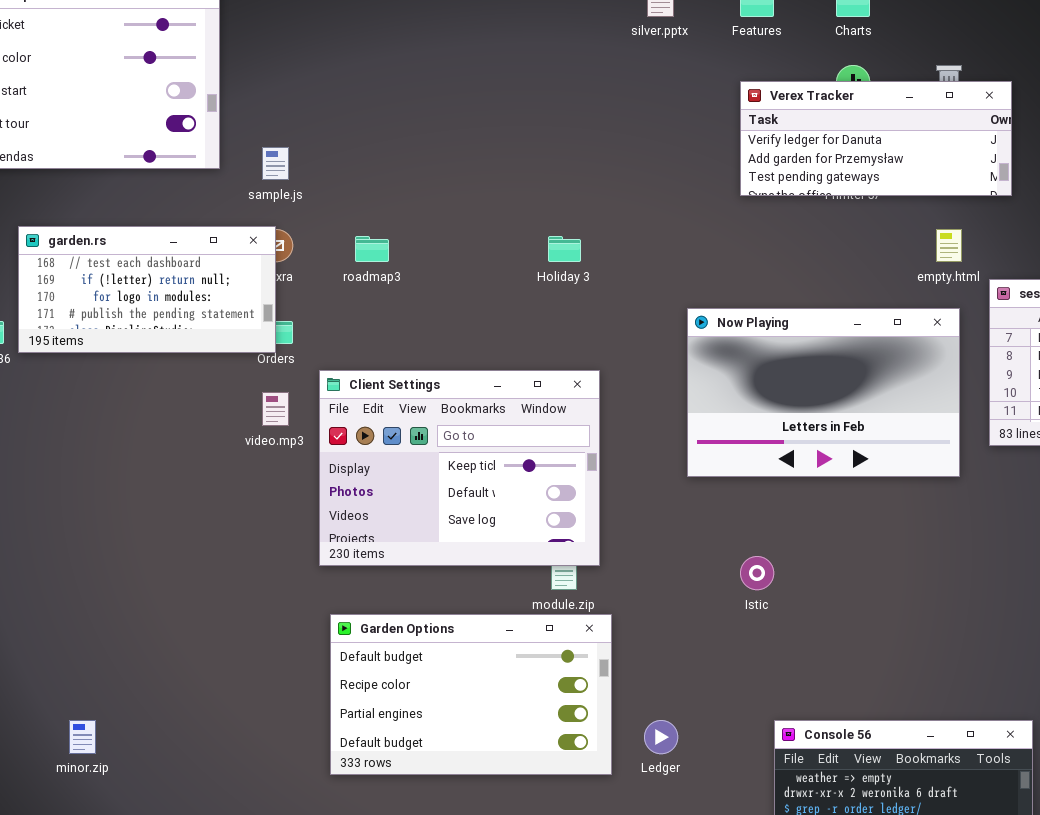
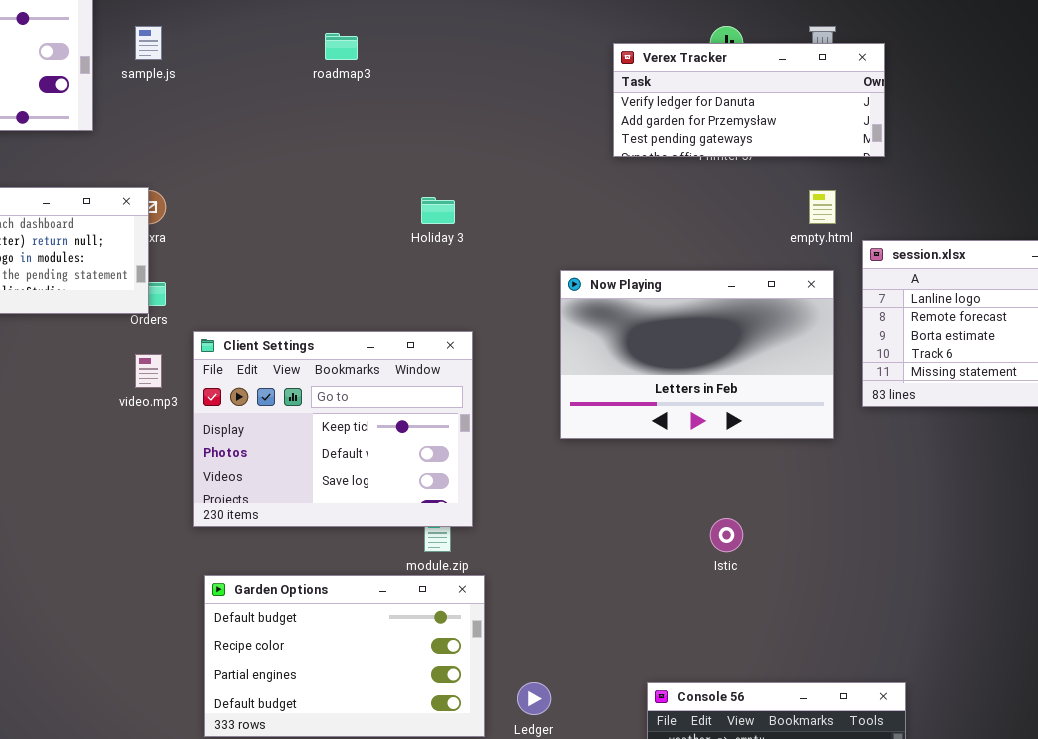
sample.js: [262,147,289,180] -> [135,26,162,60], moved
roadmap3: [355,236,389,262] -> [325,33,358,60], moved
Istic: [740,556,774,590] -> [710,518,743,552], moved

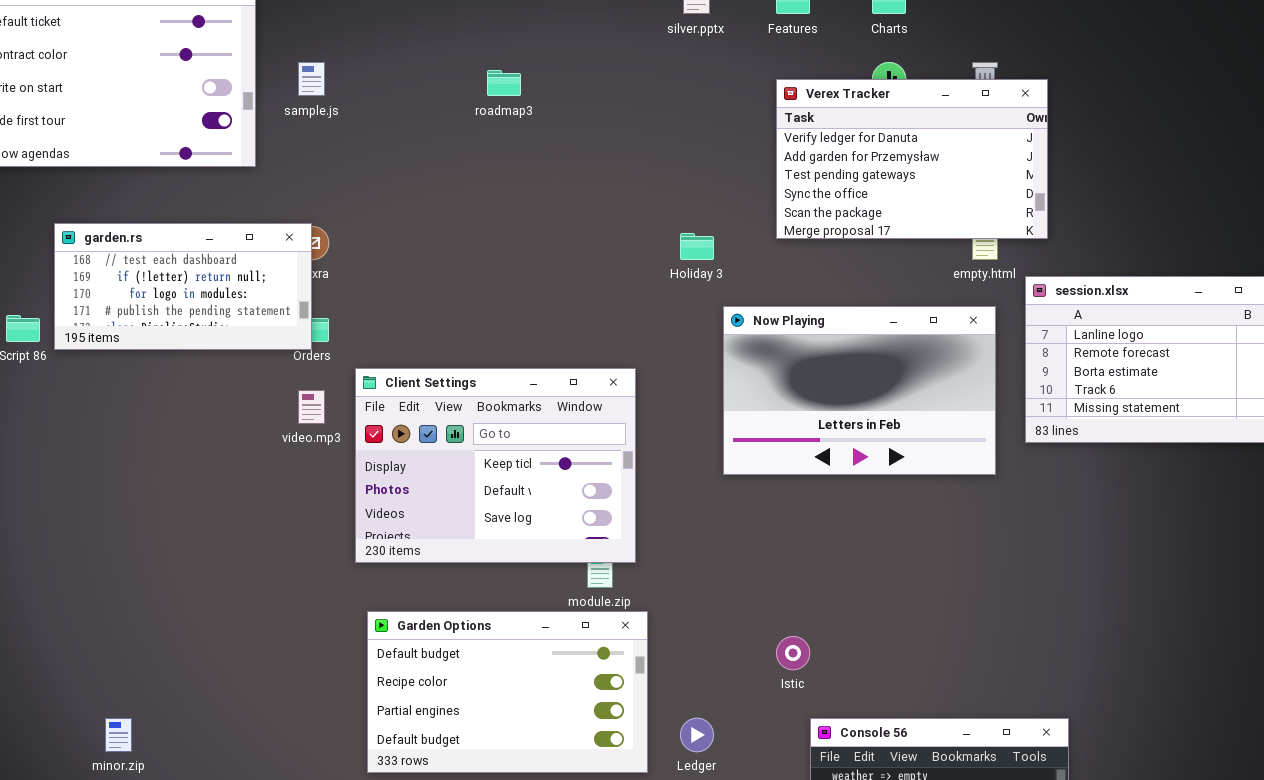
Verex Tracker: [613,43,885,157] -> [776,79,1048,239], resized
Holiday 3: [421,197,455,224] -> [680,233,714,260], moved
Istic: [710,518,743,552] -> [776,636,810,670], moved

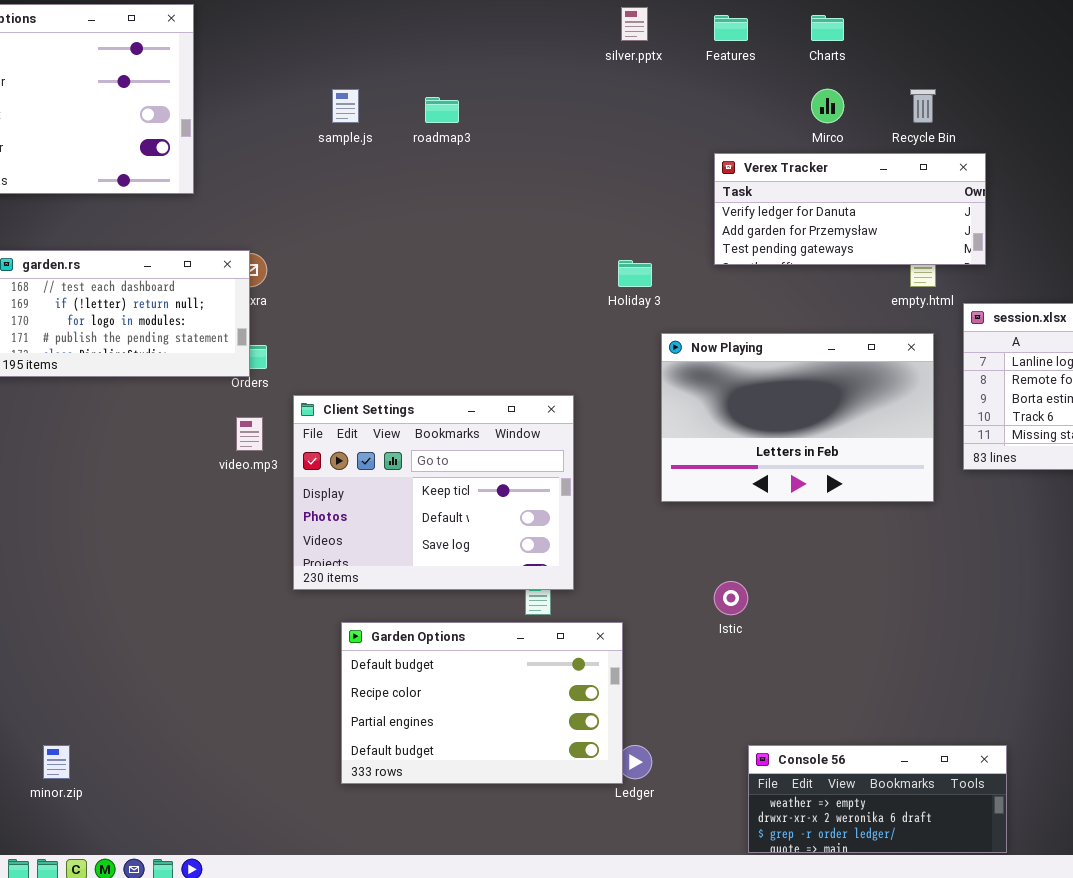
sample.js: [298,62,325,96] -> [332,89,359,123], moved
Verex Tracker: [776,79,1048,239] -> [714,153,986,265], resized
Garden Options: [367,611,648,773] -> [341,622,623,784], moved
Istic: [776,636,810,670] -> [714,581,748,615], moved

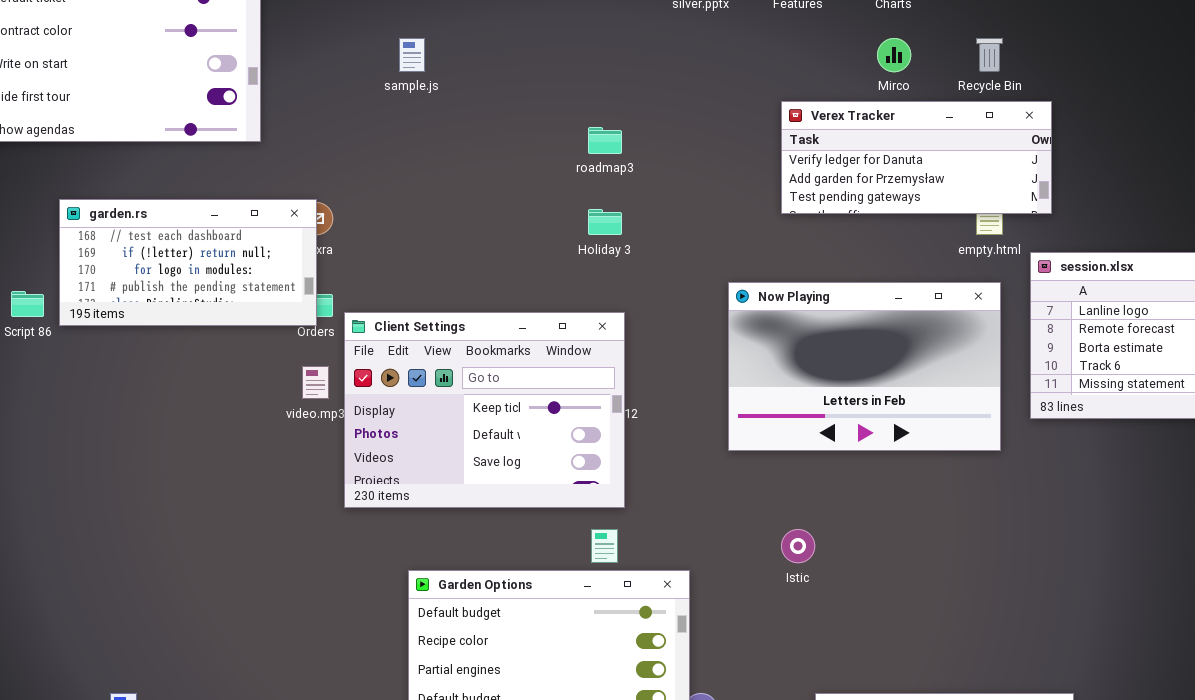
roadmap3: [425,97,459,123] -> [588,127,622,154], moved
Holiday 3: [618,260,652,287] -> [588,209,622,235], moved
Client Settings: [293,395,574,590] -> [344,312,625,508], moved

